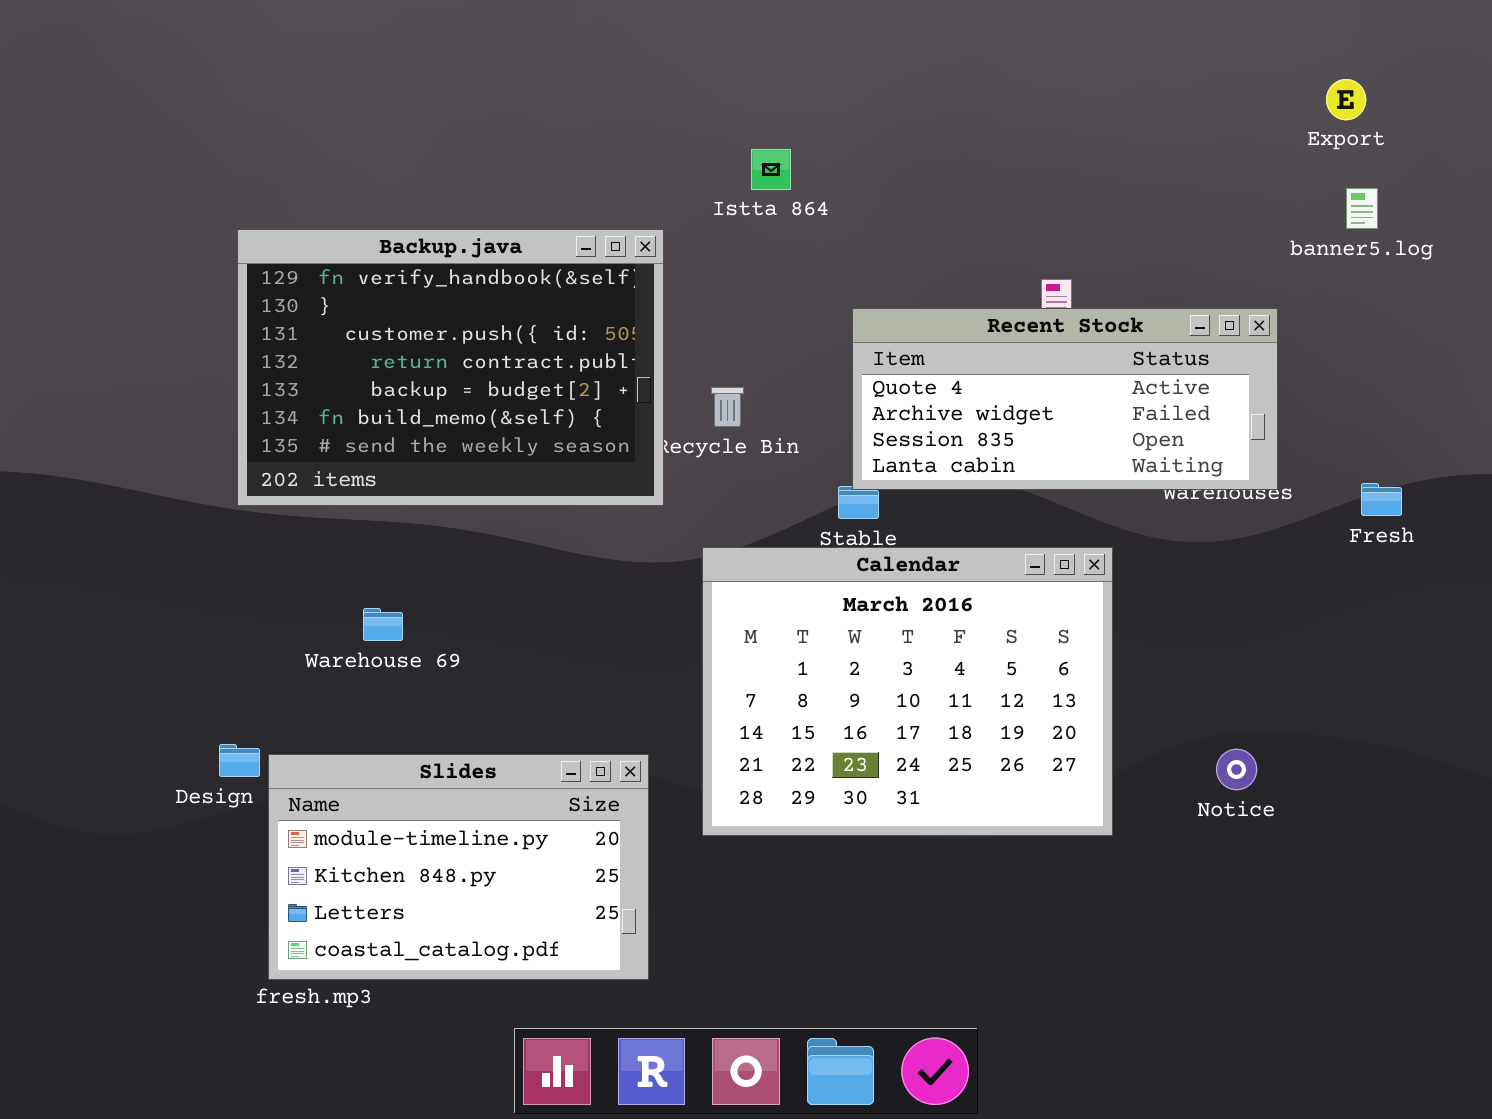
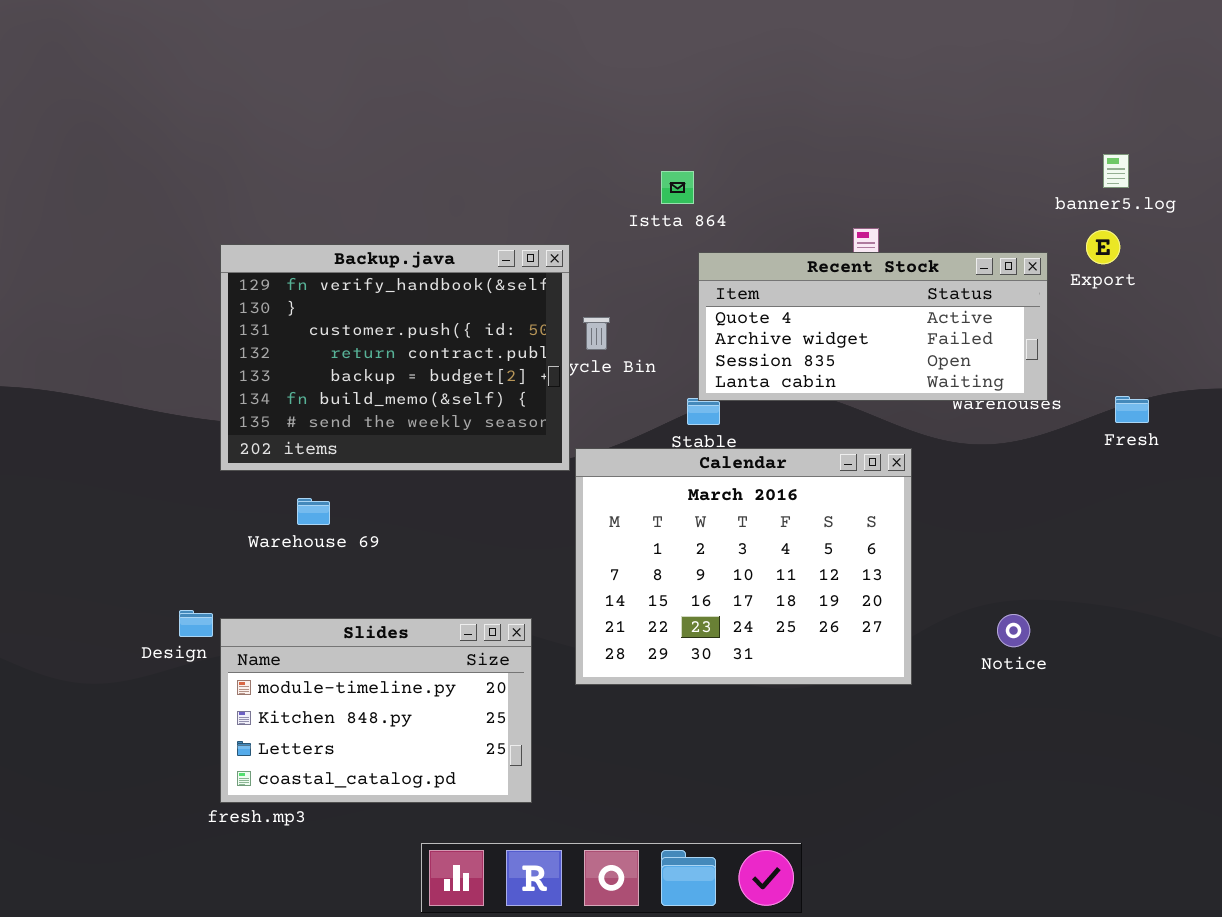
Export: [1326,79,1366,120] -> [1086,230,1120,264], moved
Istta 864: [751,149,791,190] -> [661,171,694,204], moved
Backup.java: [237,229,664,506] -> [220,244,570,471], moved

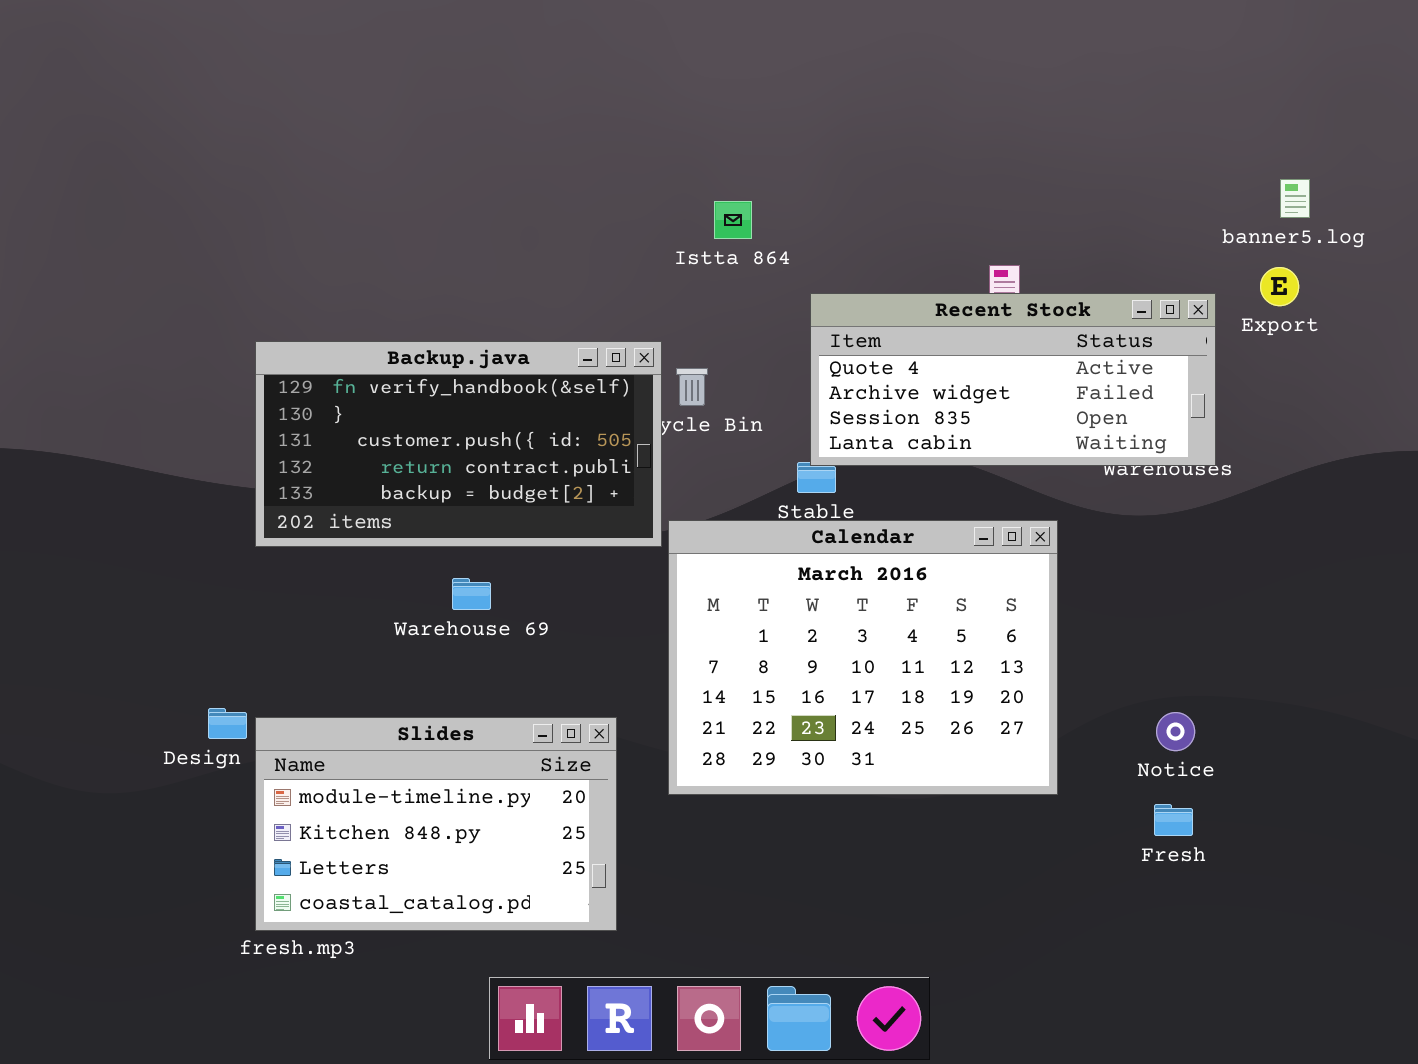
Istta 864: [661,171,694,204] -> [714,201,752,239], moved
Backup.java: [220,244,570,471] -> [255,341,662,547], resized
Fresh: [1115,396,1149,423] -> [1154,804,1193,836], moved
Warehouse 69: [297,498,330,525] -> [452,578,491,610], moved

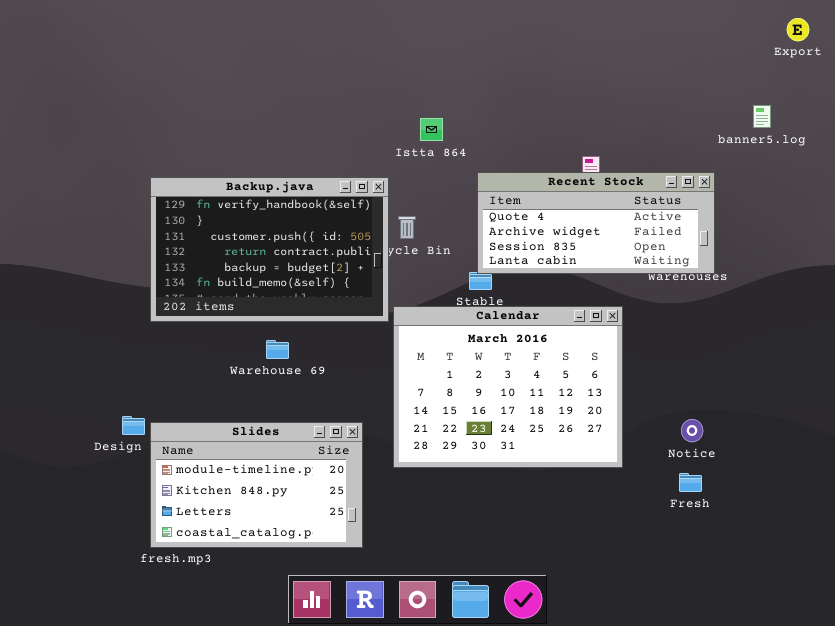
Export: [1260,267,1299,306] -> [787,18,809,41], moved
Backup.java: [255,341,662,547] -> [150,177,389,322], resized

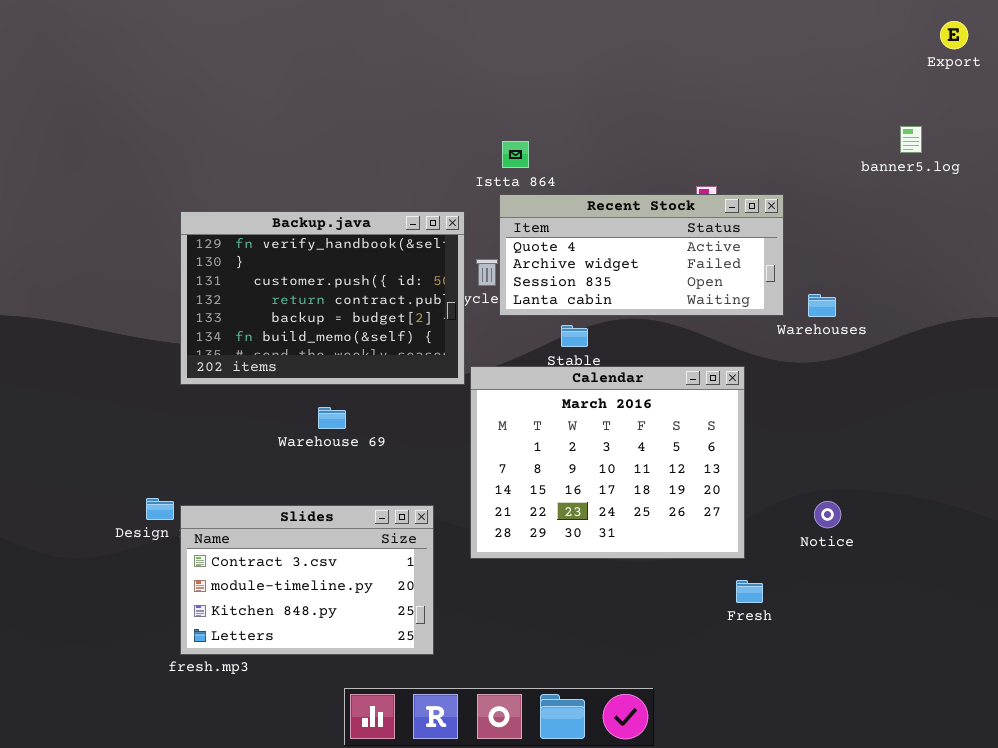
Recent Stock: [477,172,715,274] -> [499,194,784,316], moved
Slides: [150,422,363,548] -> [180,505,434,655], scrolled up 1 row
Fresh: [679,473,702,492] -> [736,580,763,603], moved

